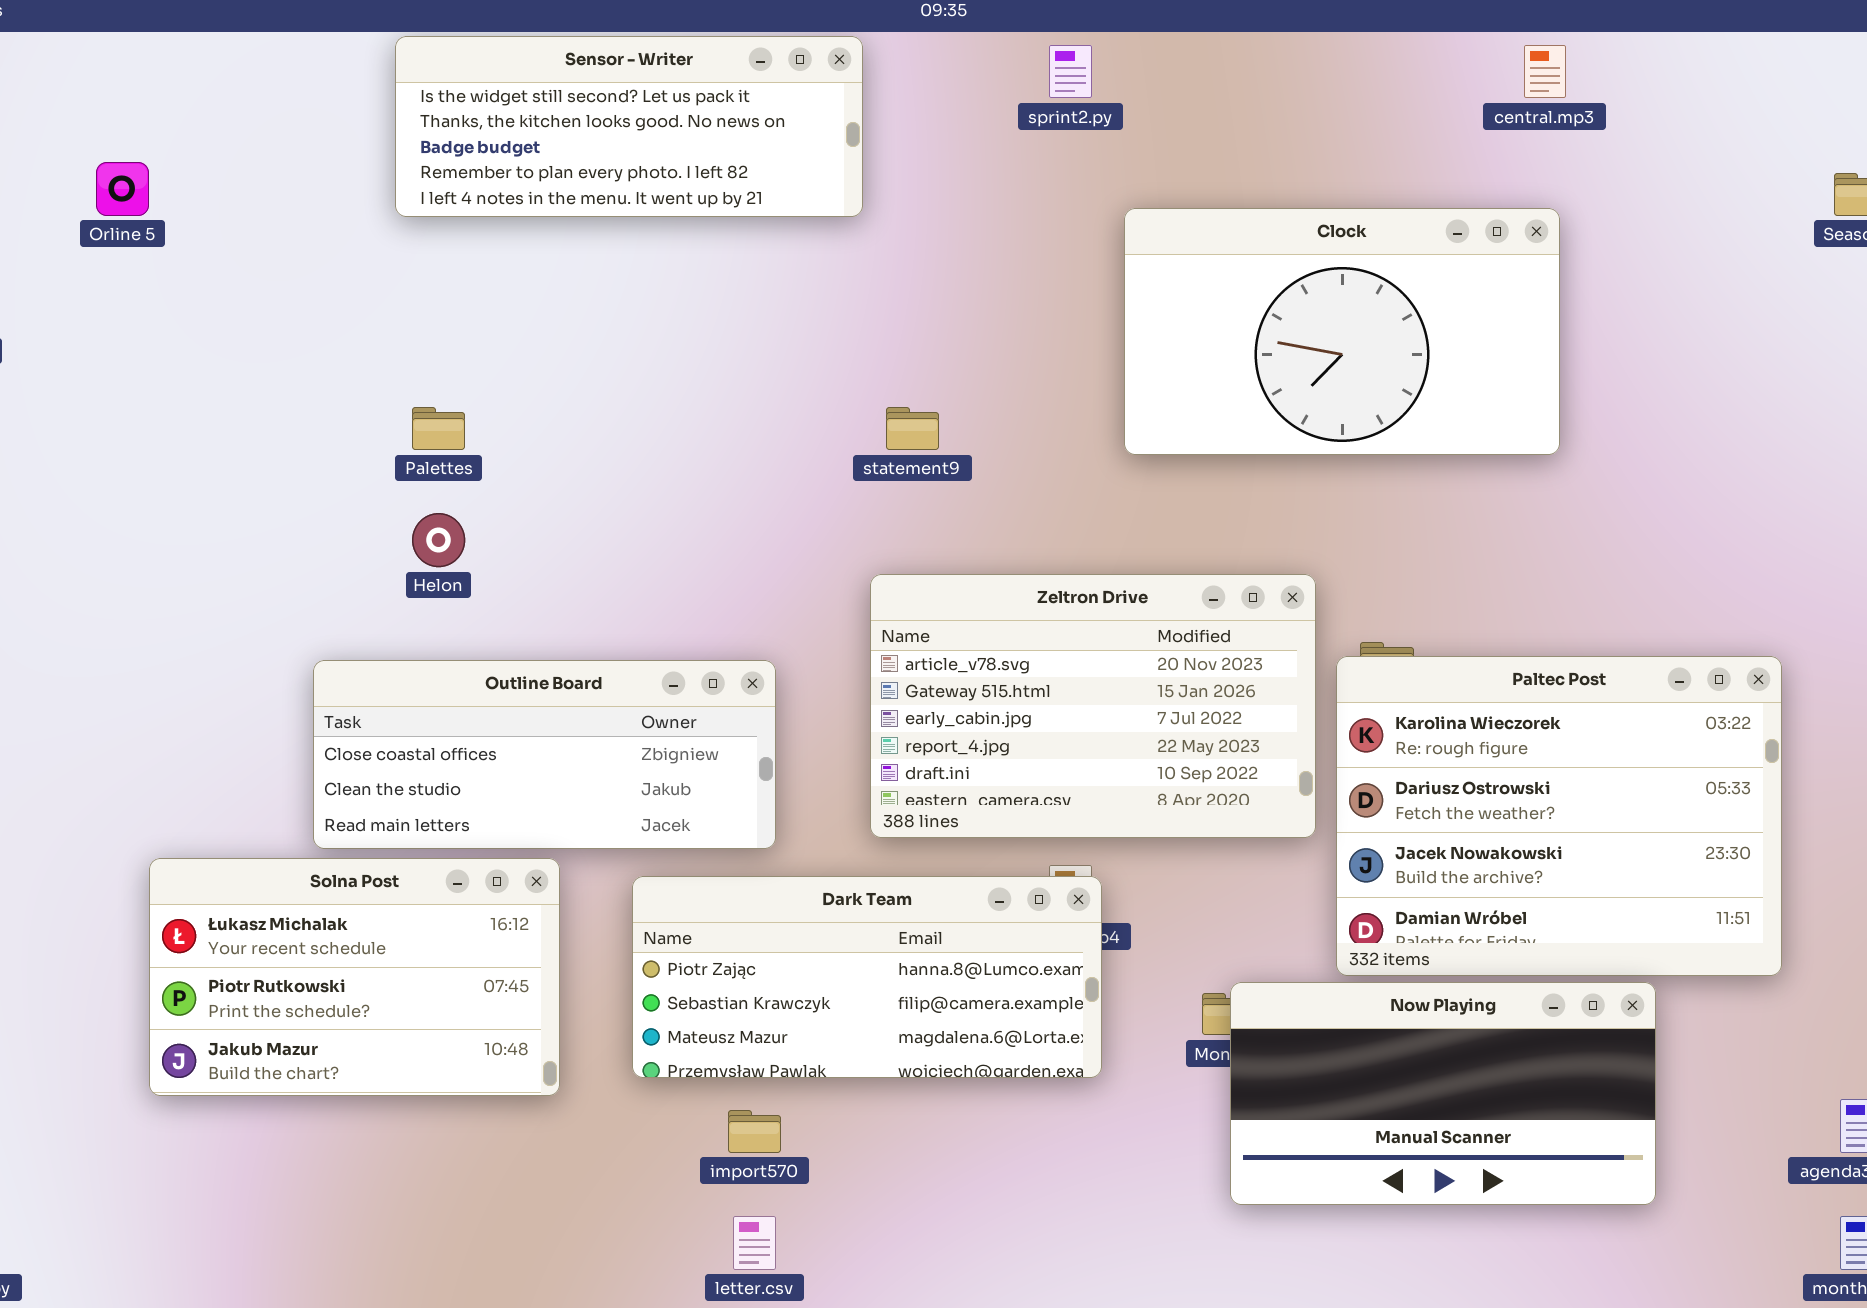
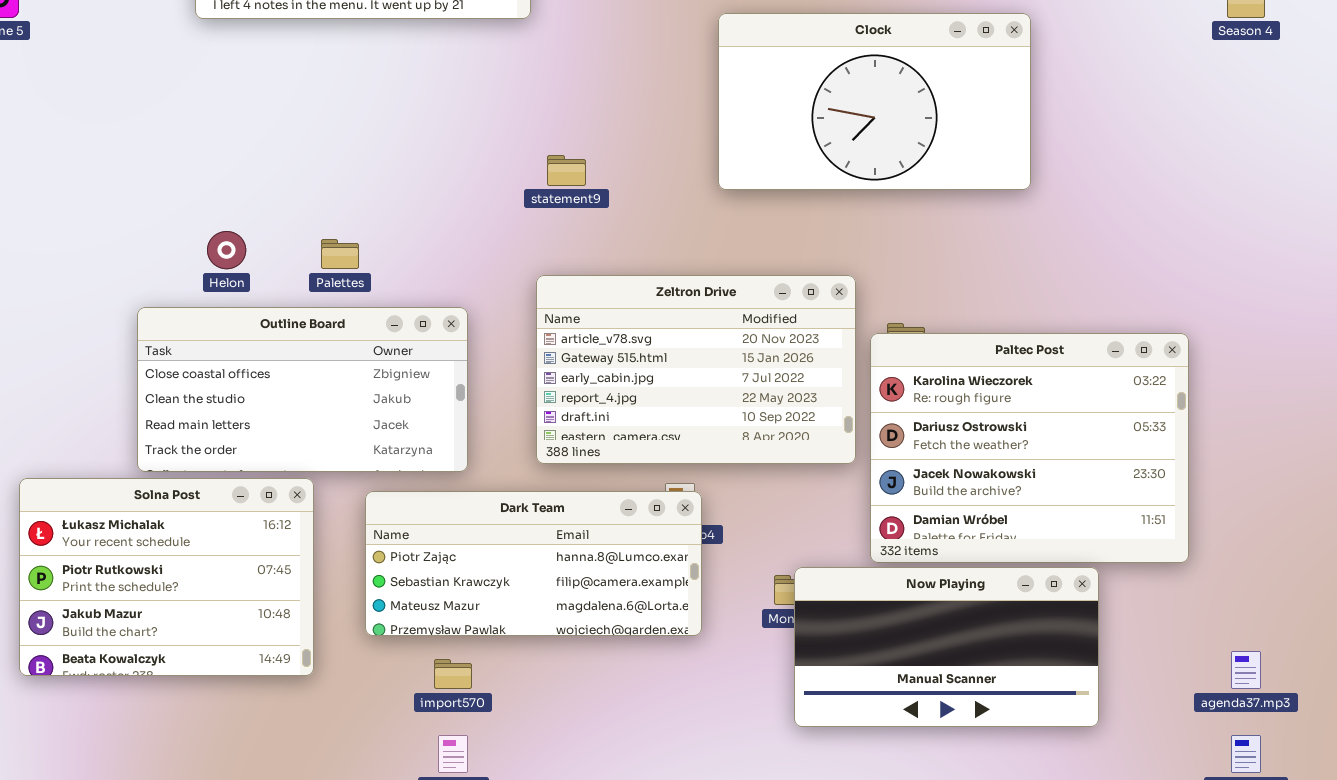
Palettes: [412,407,465,450] -> [321,239,359,269], moved
Outline Board: [313,660,776,849] -> [137,307,468,472], resized
Solna Post: [149,858,560,1096] -> [19,478,314,676], resized

